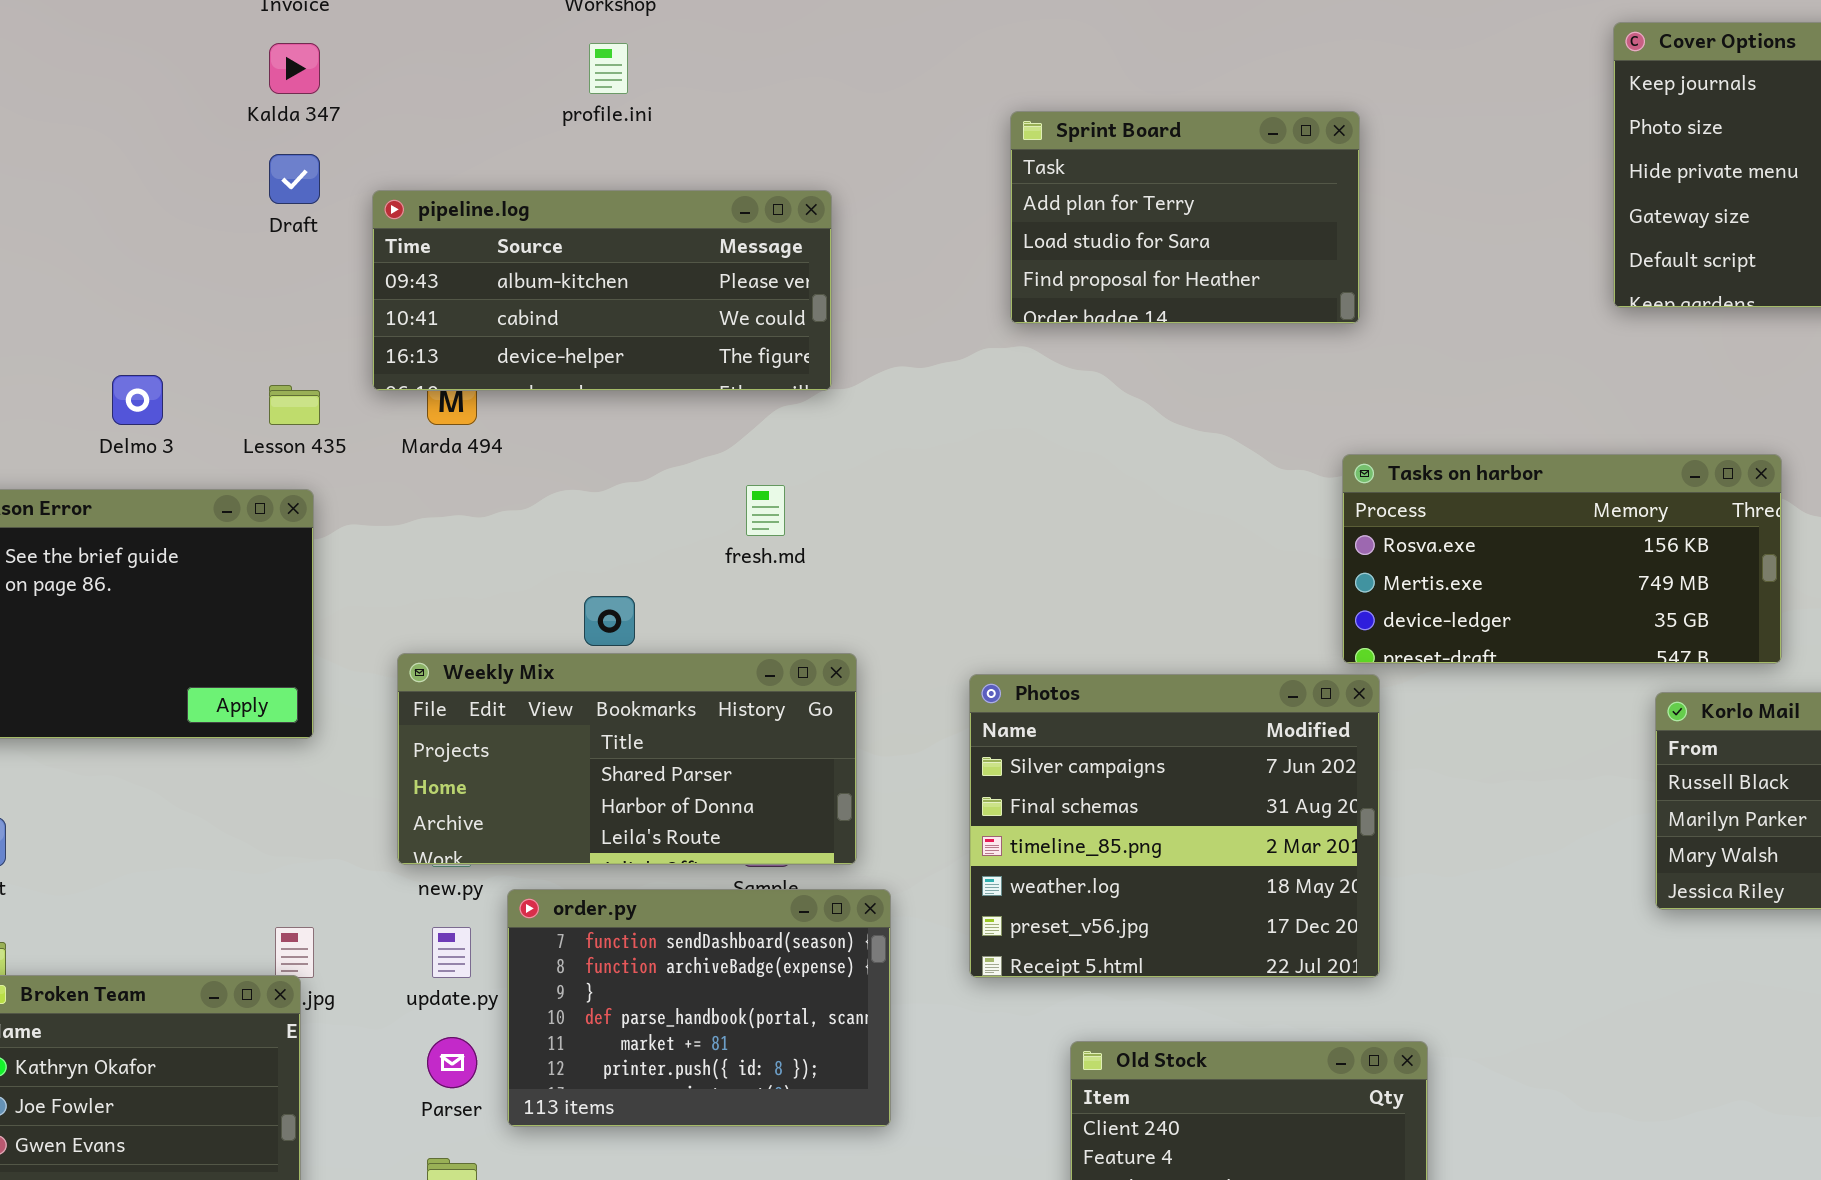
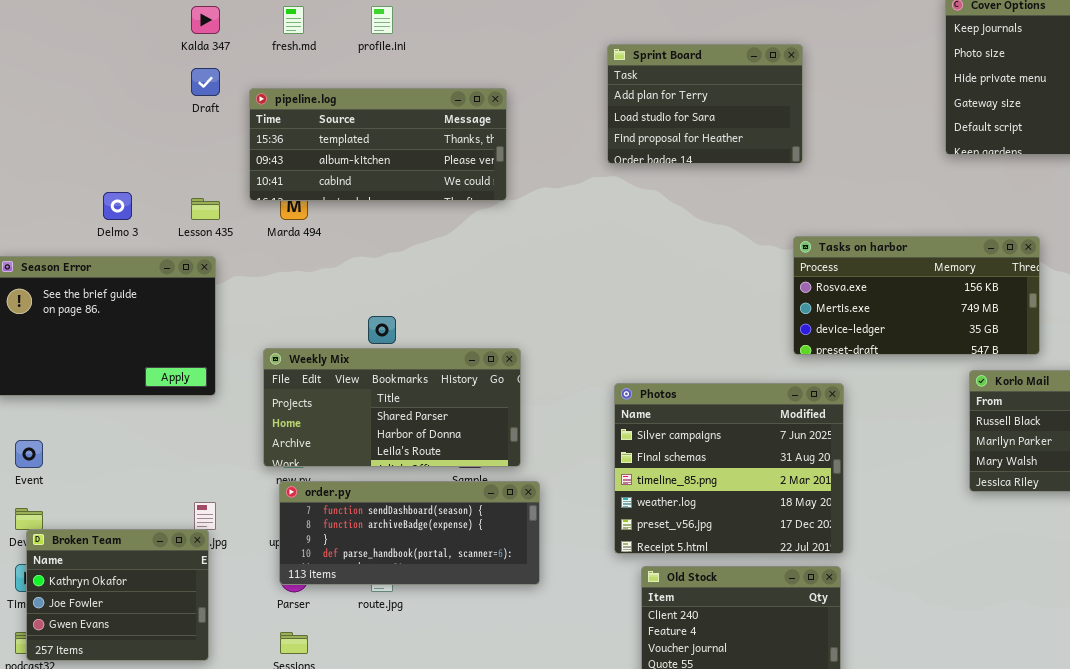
pipeline.log: [372,190,832,391] -> [249,88,507,201], scrolled up 1 row
fresh.md: [746,485,785,536] -> [283,6,304,34], moved
Photos: [969,674,1380,978] -> [614,383,844,554], moved
order.py: [507,889,891,1127] -> [279,481,540,585], resized

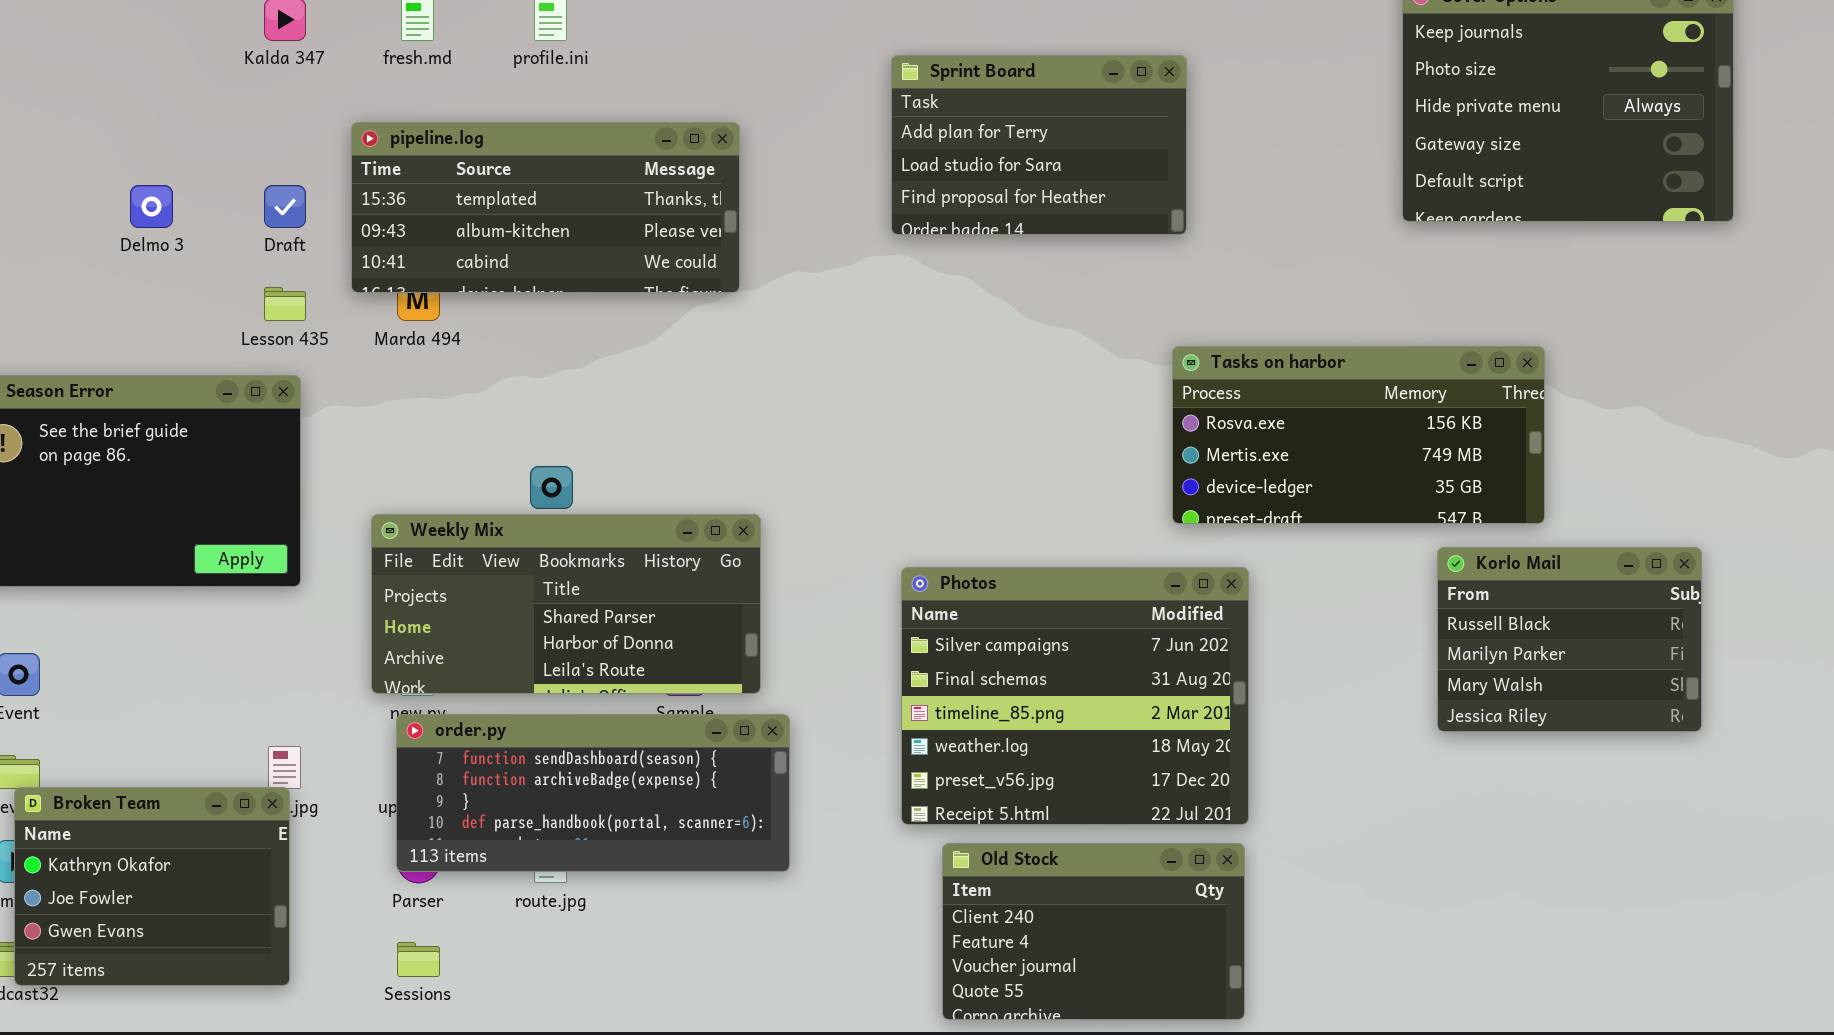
Draft: [191,68,220,96] -> [264,185,306,228], moved
Delmo 3: [103,192,132,220] -> [130,185,173,228], moved

